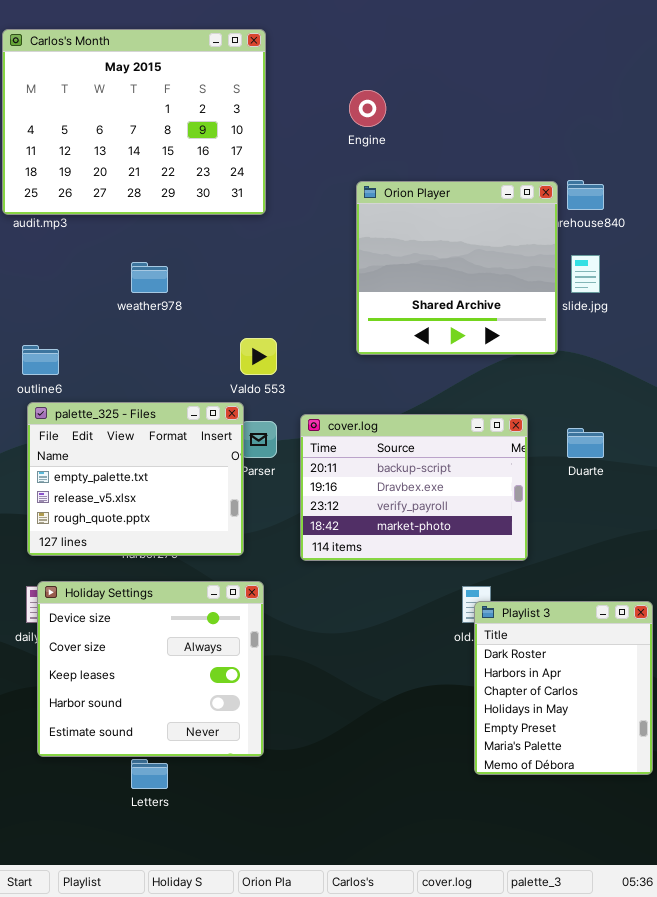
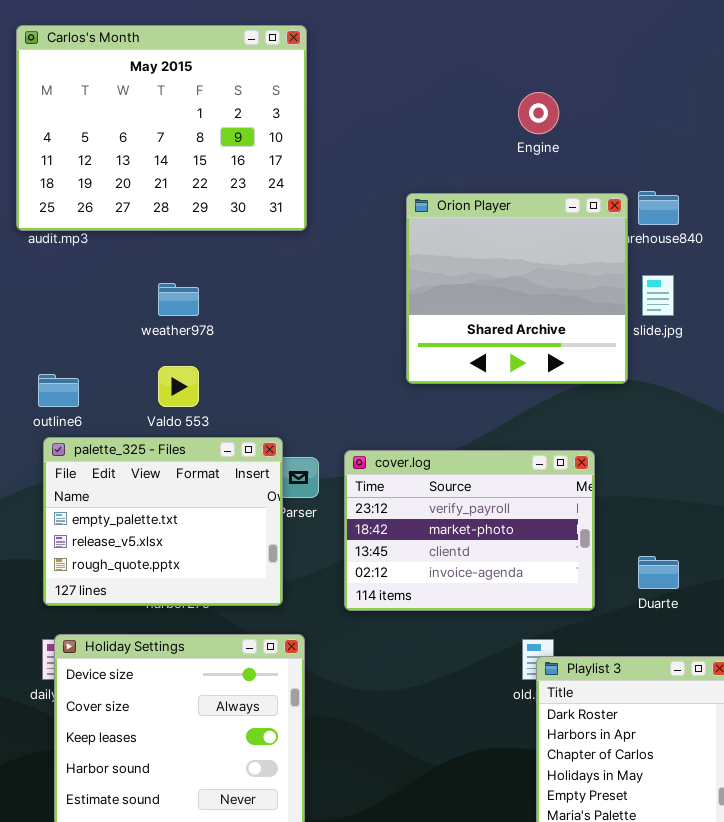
Engine: [349,90,386,127] -> [518,92,559,134], moved
Valdo 553: [240,338,277,375] -> [158,366,199,407], moved
cover.log: [300,414,528,561] -> [344,450,595,611], scrolled down 2 rows
Duarte: [567,428,604,458] -> [638,556,679,589], moved

